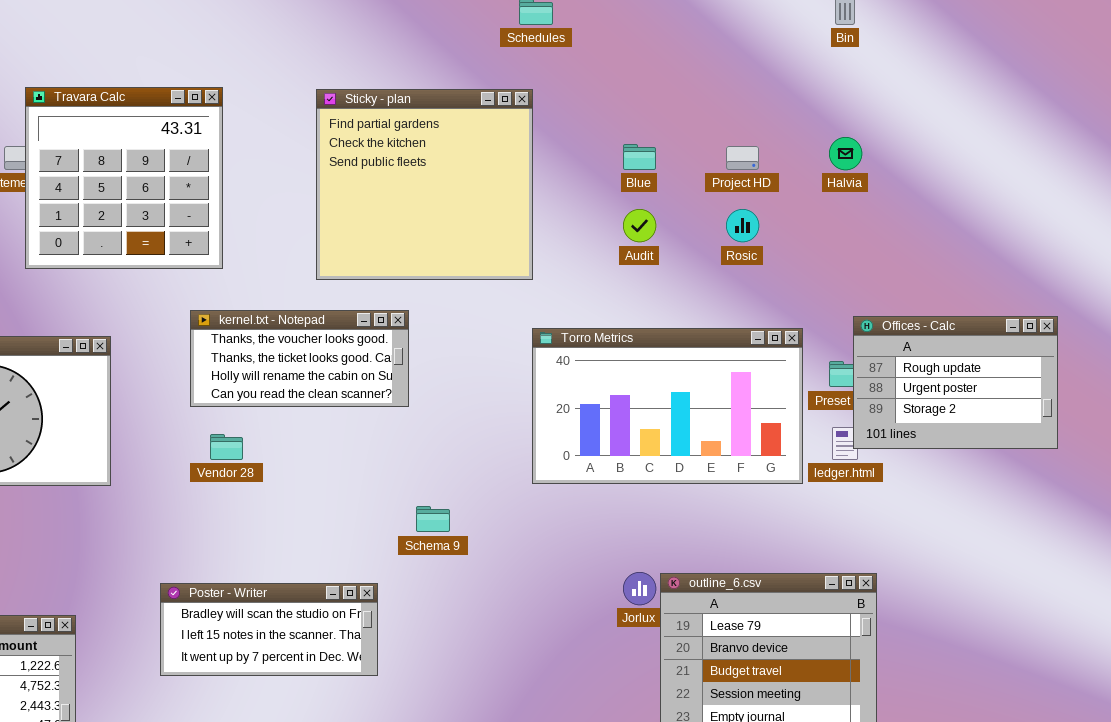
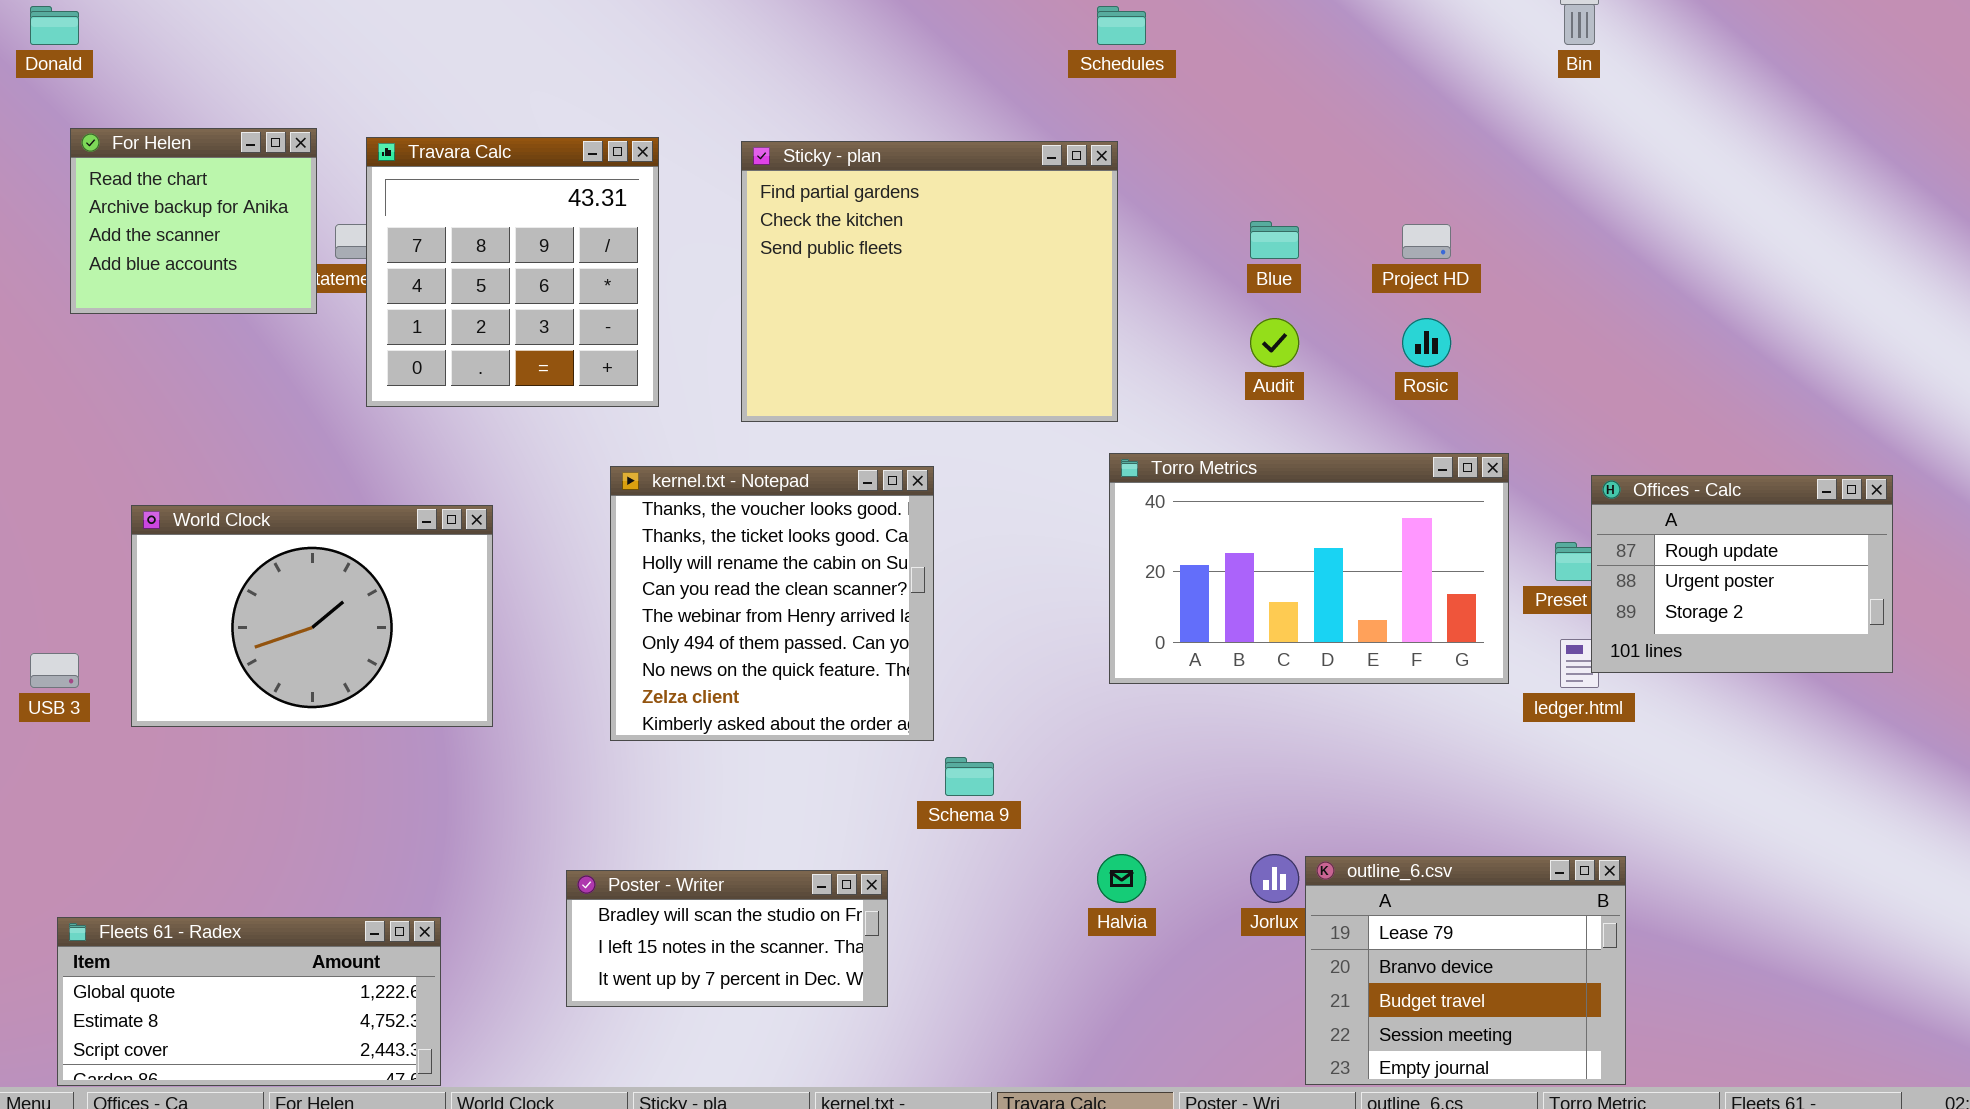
Sticky - plan: [316,89,533,280] -> [741,141,1118,422], resized
Halvia: [829,137,862,170] -> [1097,854,1146,903], moved
kernel.txt - Notepad: [190,310,409,407] -> [610,466,934,741], resized
Torro Metrics: [532,328,803,484] -> [1109,453,1509,684], moved

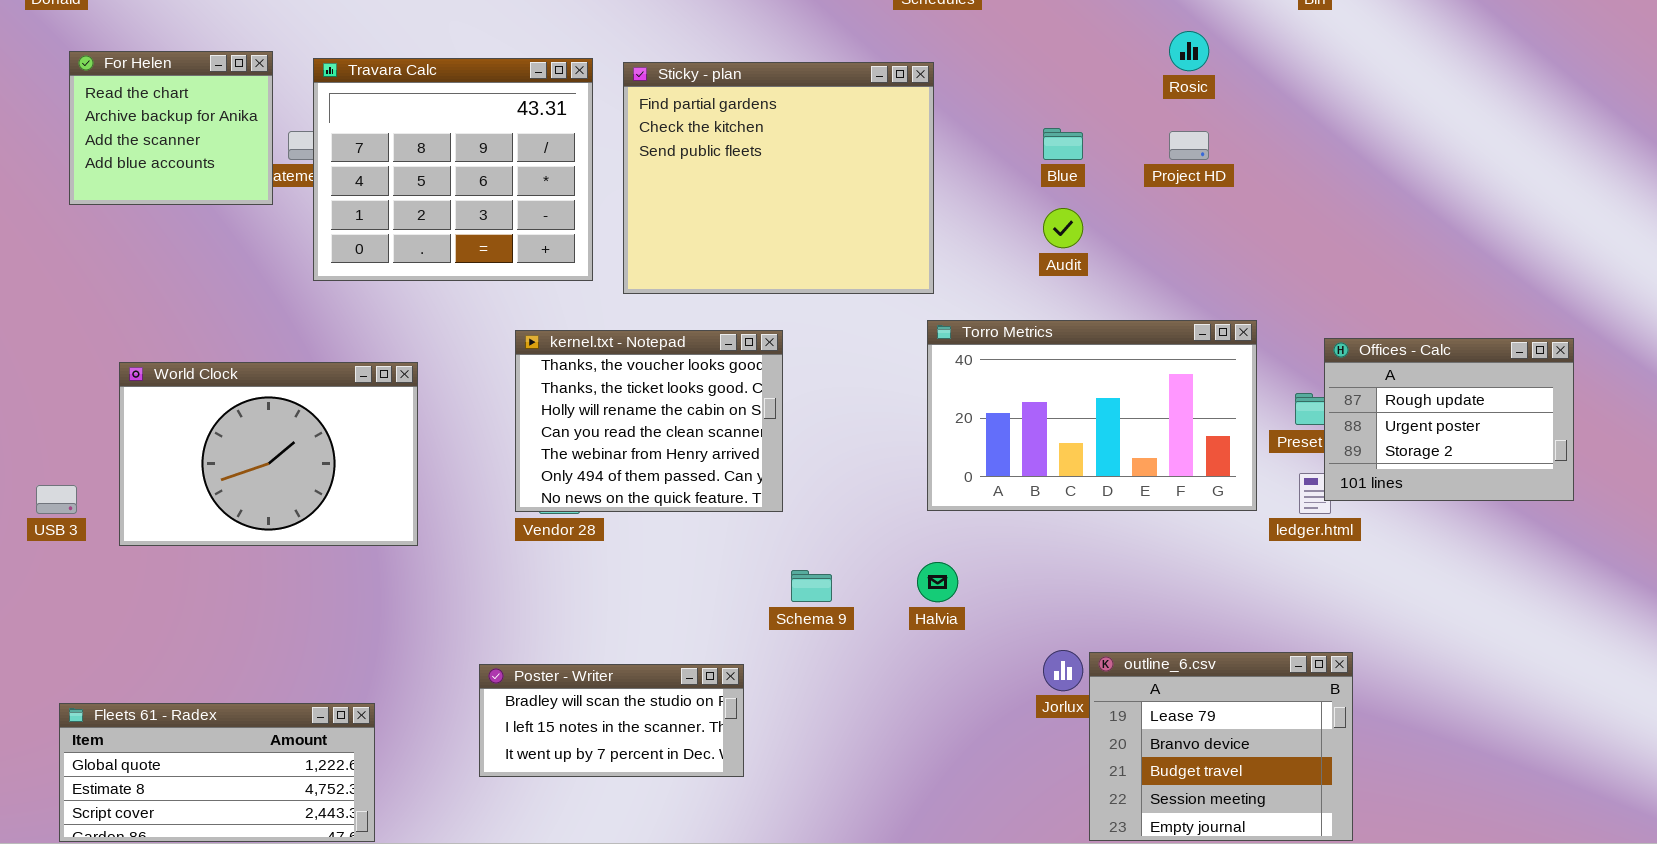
Travara Calc: [366,137,659,407] -> [313,58,593,281], resized
Rosic: [1402,318,1451,367] -> [1169,31,1209,71], moved
kernel.txt - Notepad: [610,466,934,741] -> [515,330,783,512], resized
Halvia: [1097,854,1146,903] -> [917,562,958,602], moved

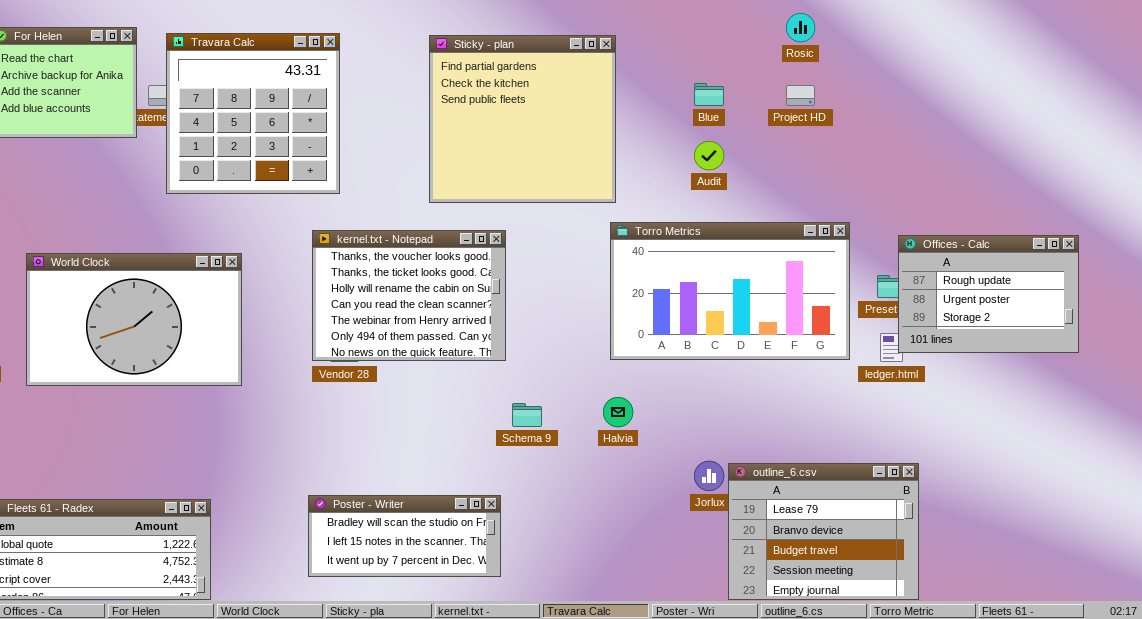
Travara Calc: [313,58,593,281] -> [166,33,340,194], resized
Sticky - plan: [623,62,934,294] -> [429,35,616,203], resized
Poster - Writer: [479,664,744,777] -> [308,495,501,577], moved

